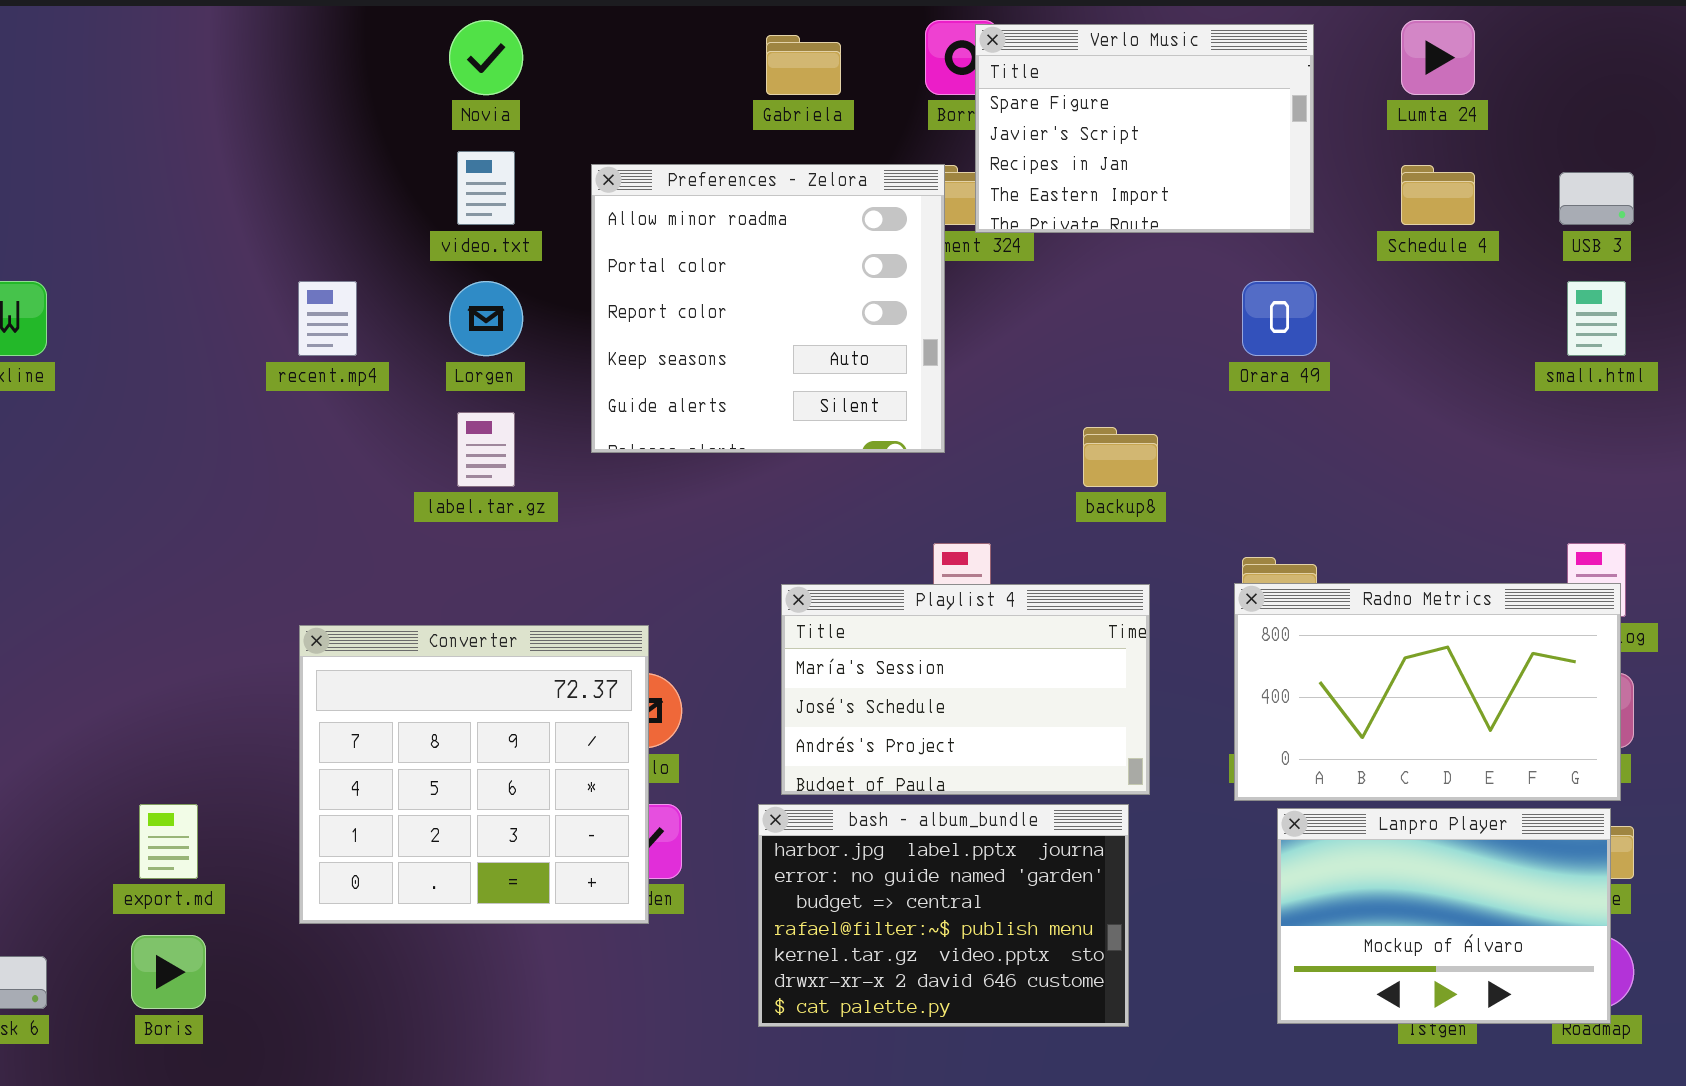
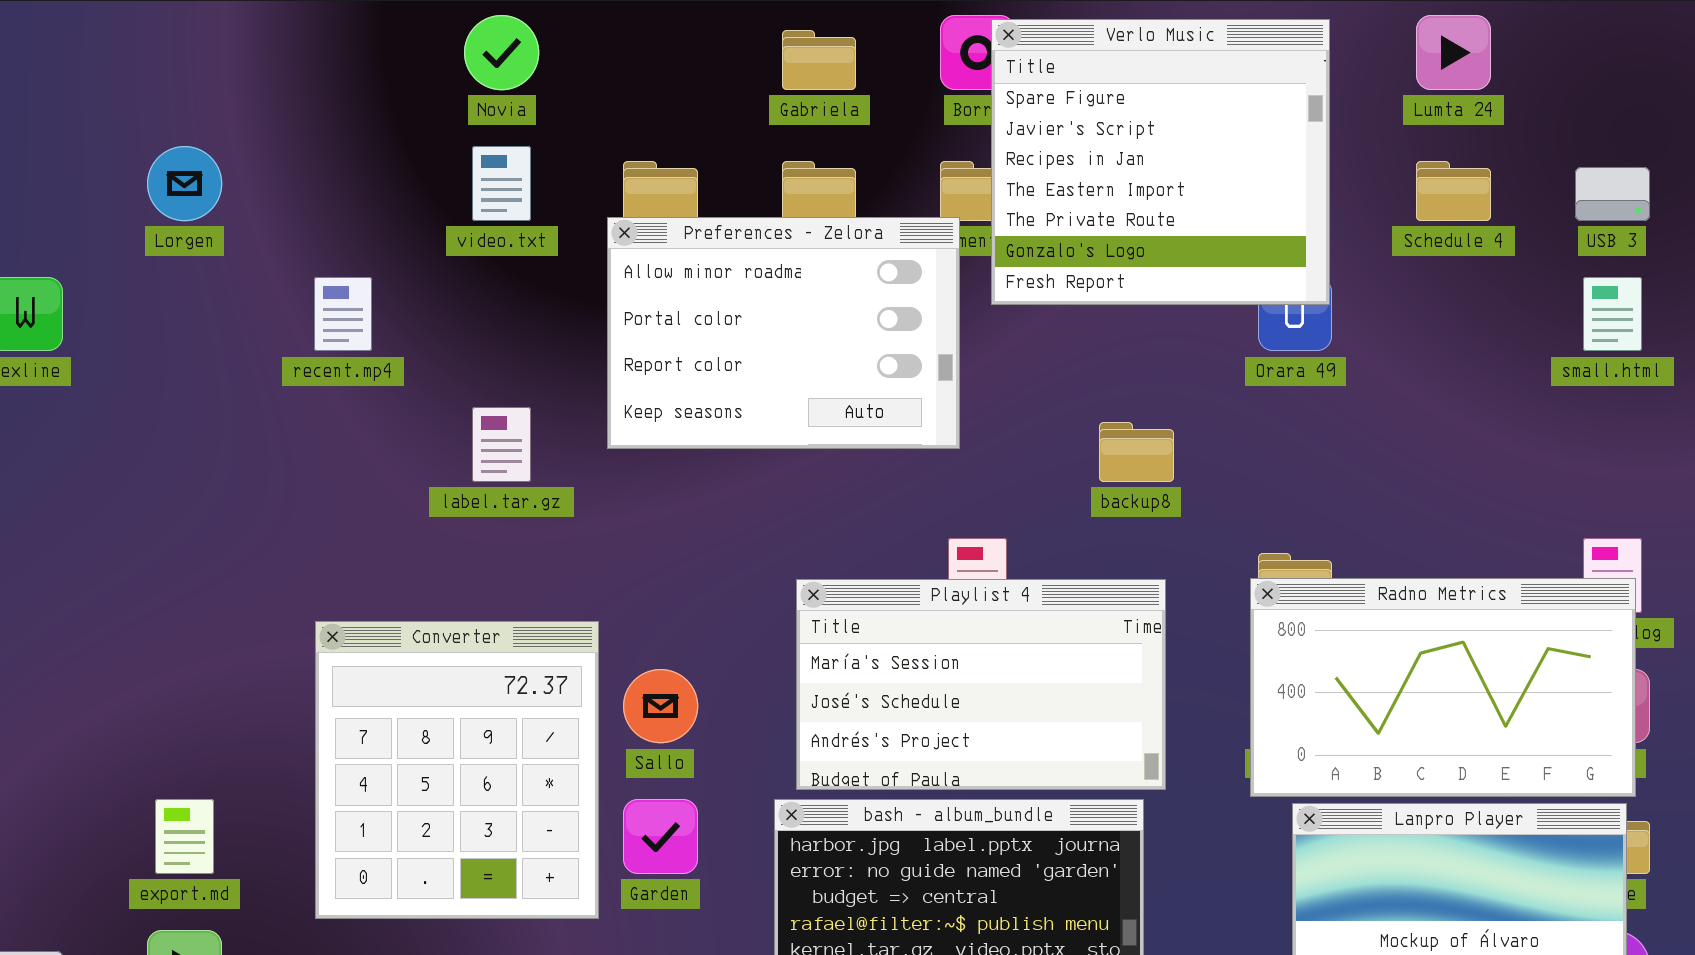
Verlo Music: [975,24,1314,233] -> [991,19,1330,305], resized
Preferences - Zelora: [591,164,945,453] -> [607,217,960,449], resized
Lorgen: [449,281,523,356] -> [147,146,222,221], moved
Converter: [299,625,649,924] -> [315,621,599,919], resized

